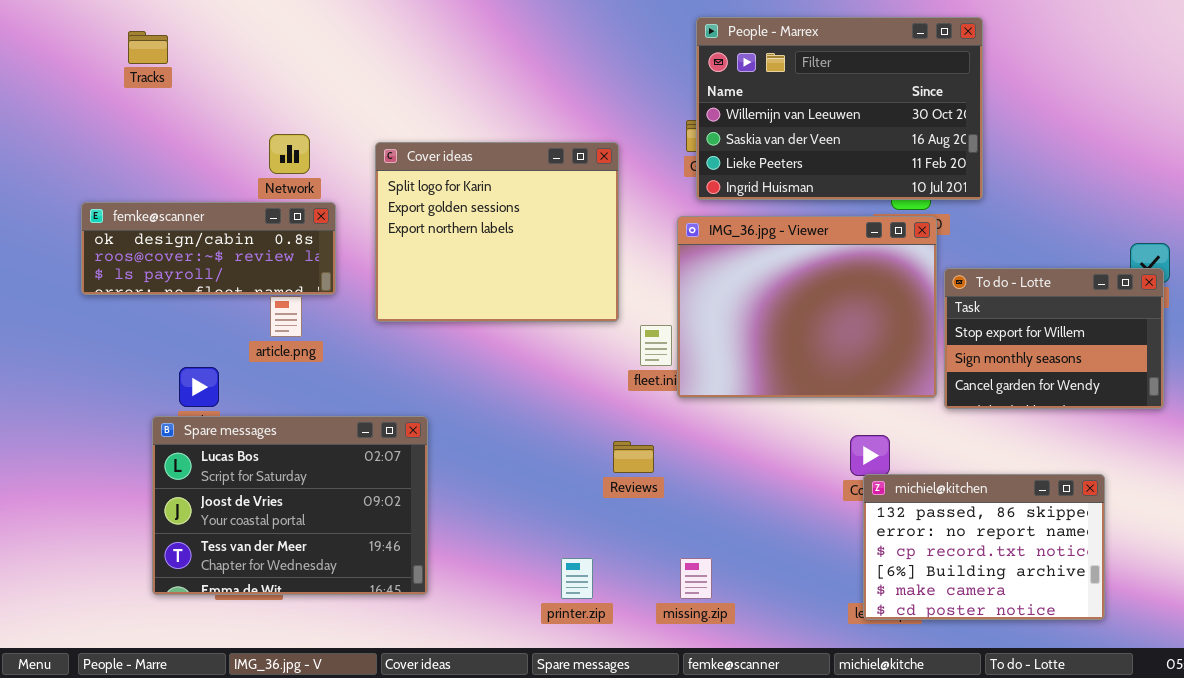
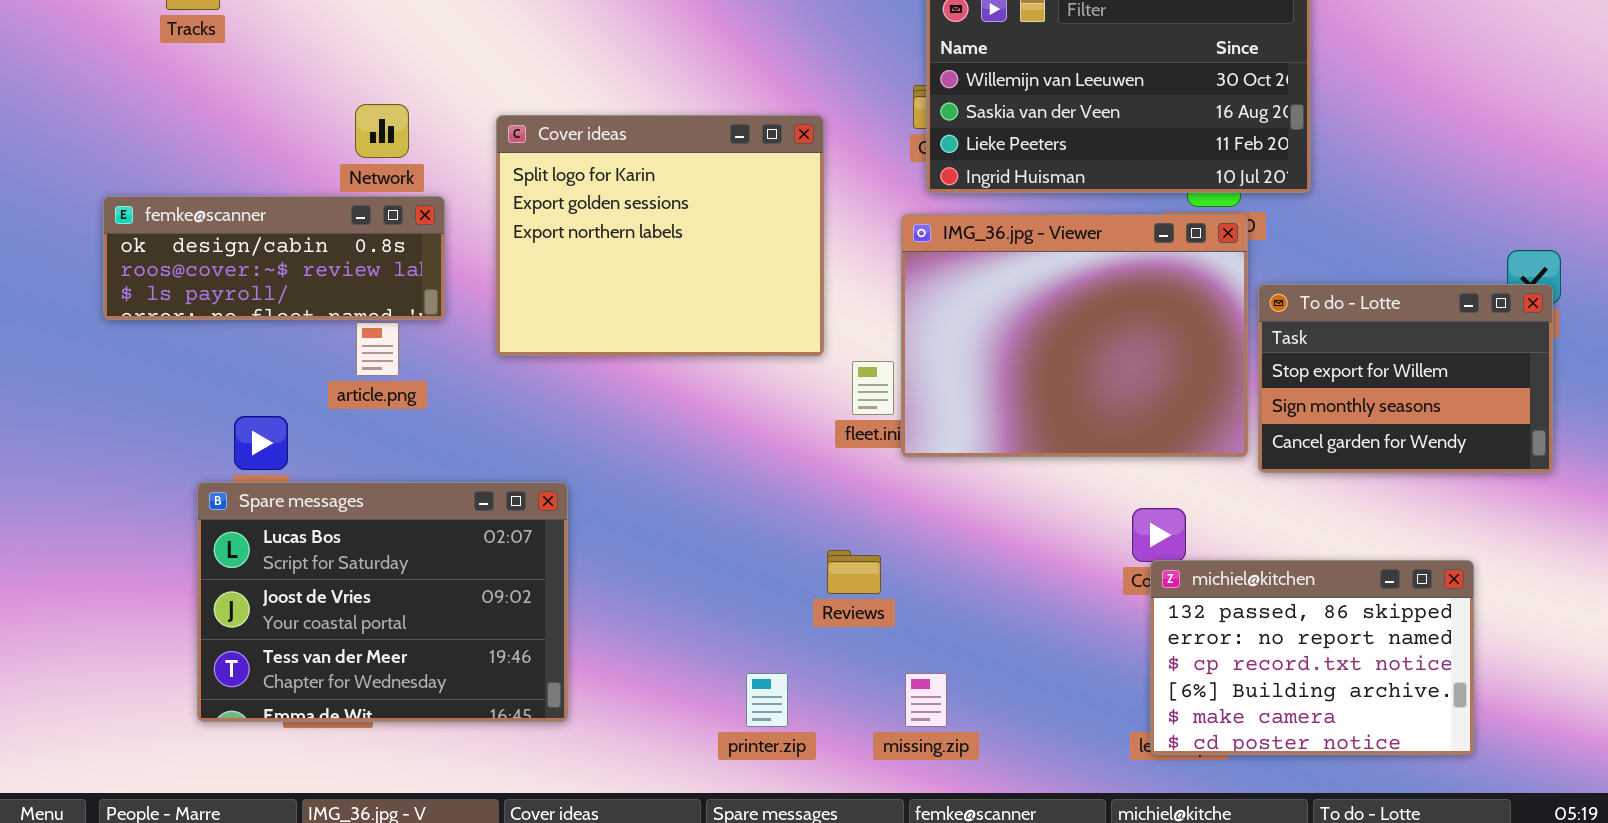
Reviews: [613,441,654,473] -> [827,550,881,594], moved

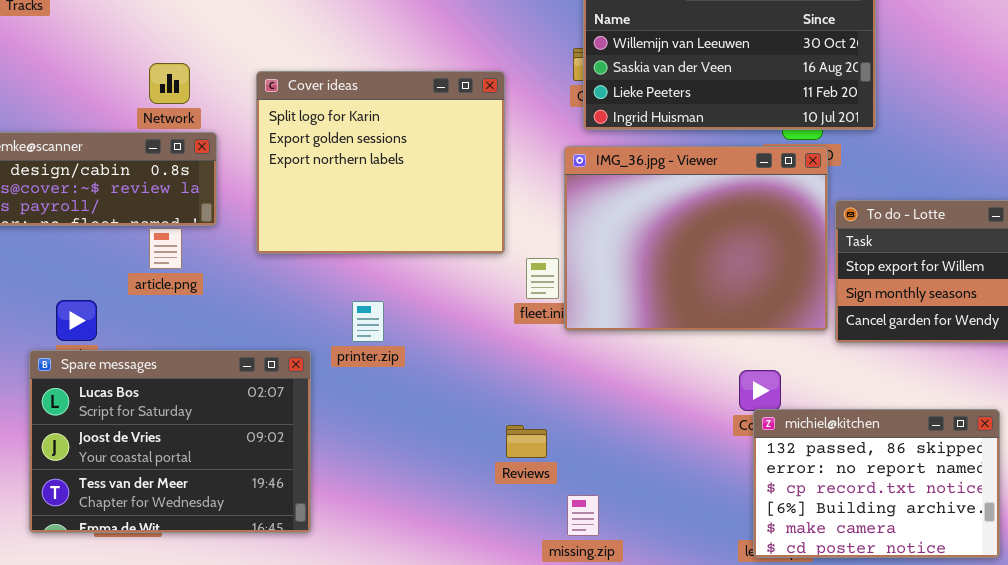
Reviews: [827,550,881,594] -> [506,425,547,458], moved
printer.zip: [746,673,788,727] -> [352,301,384,342], moved

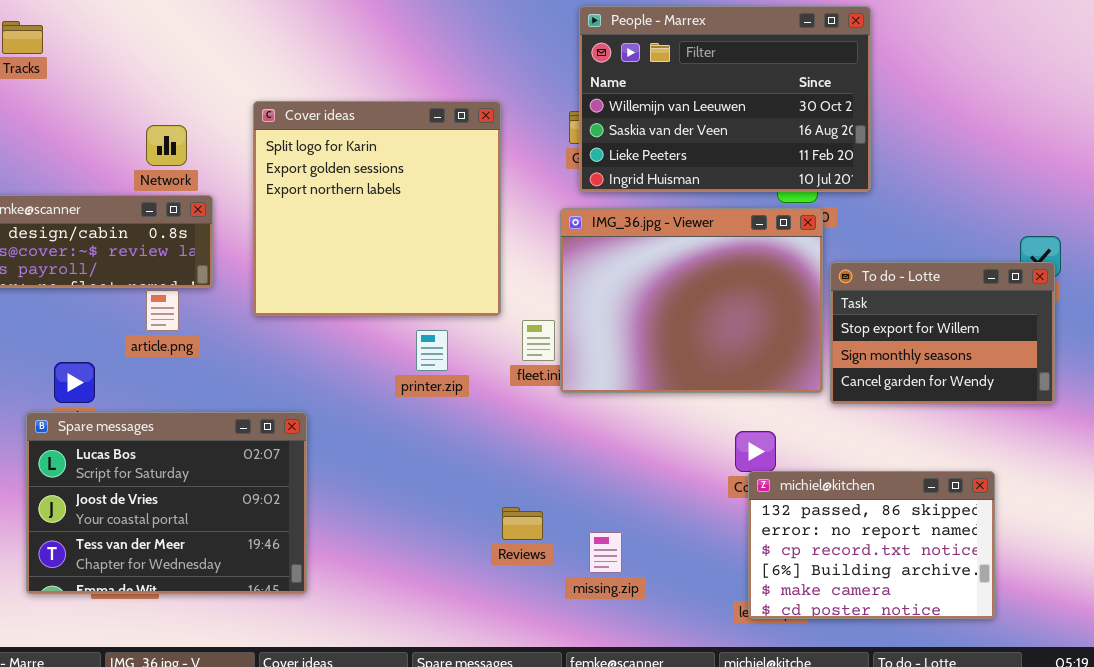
Cover ideas: [256,71,505,254] -> [253,101,501,316], resized
printer.zip: [352,301,384,342] -> [416,330,448,371], moved
Reviews: [506,425,547,458] -> [502,507,543,540], moved
missing.zip: [567,495,599,536] -> [589,532,622,573], moved

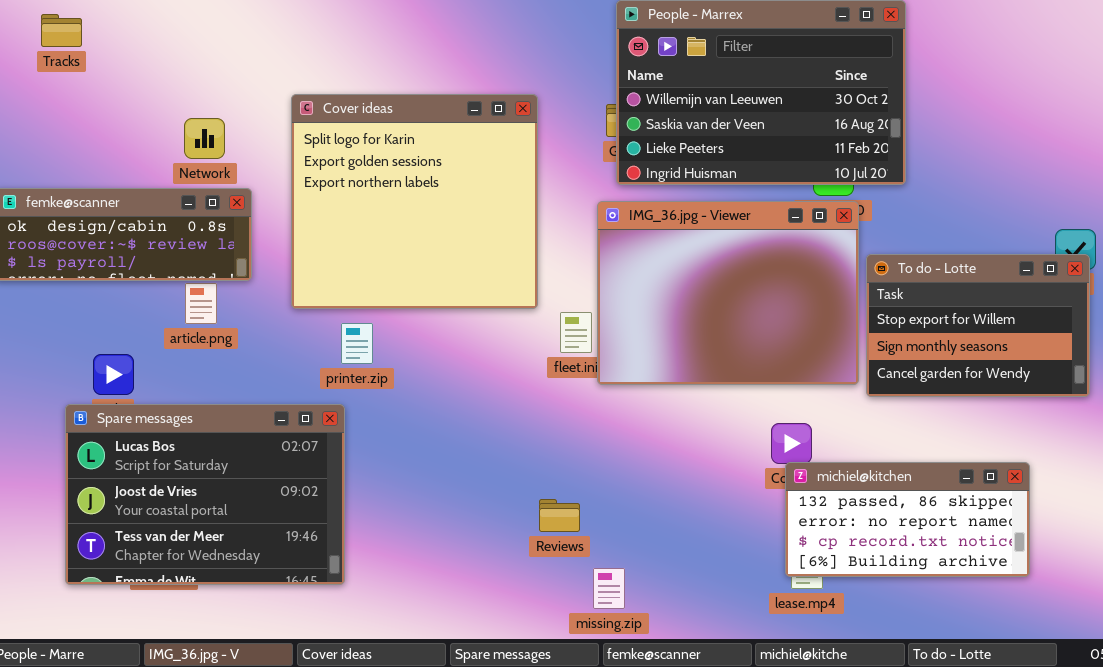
printer.zip: [416,330,448,371] -> [341,323,373,364], moved
michiel@kitchen: [748,471,995,619] -> [785,462,1030,577], resized
missing.zip: [589,532,622,573] -> [593,568,625,609], moved

